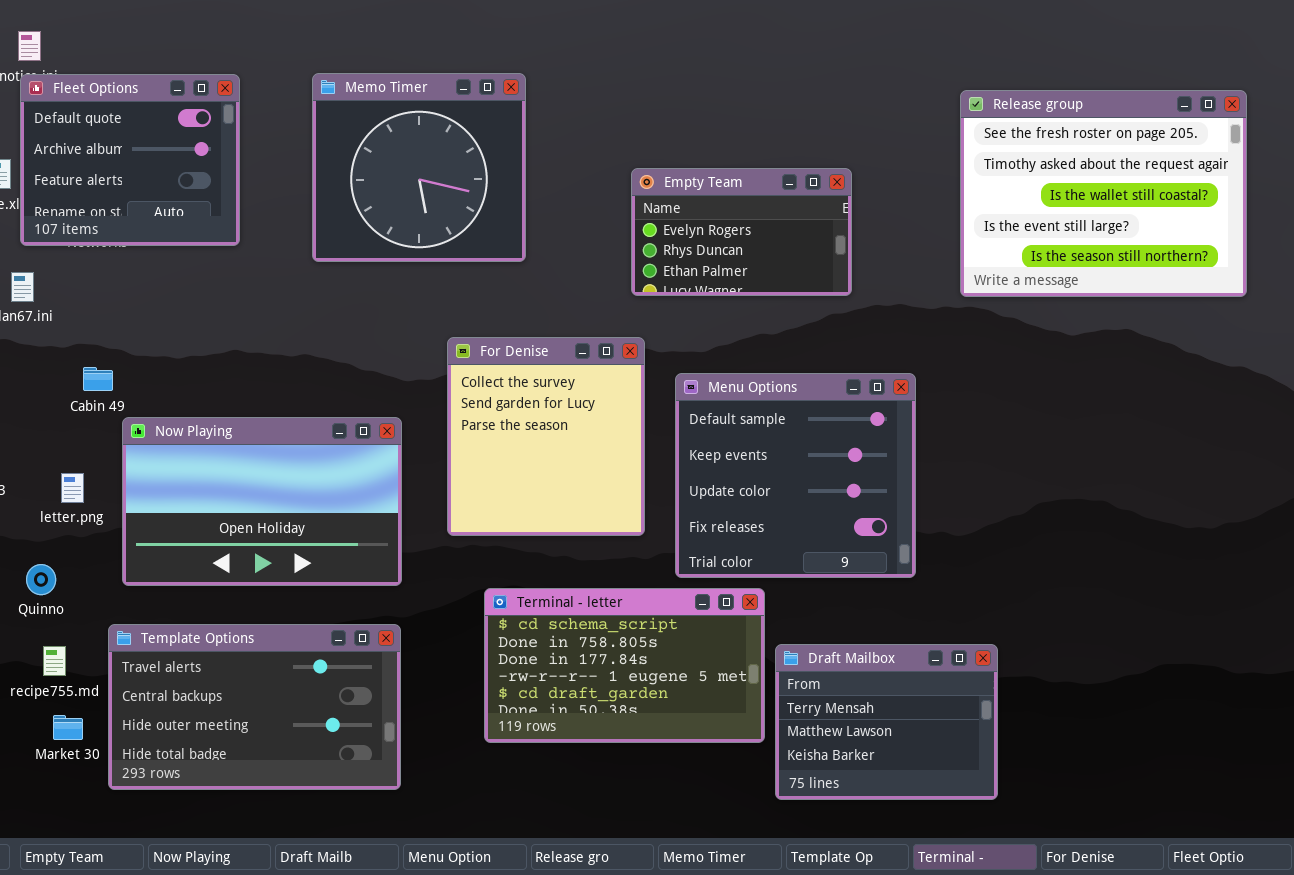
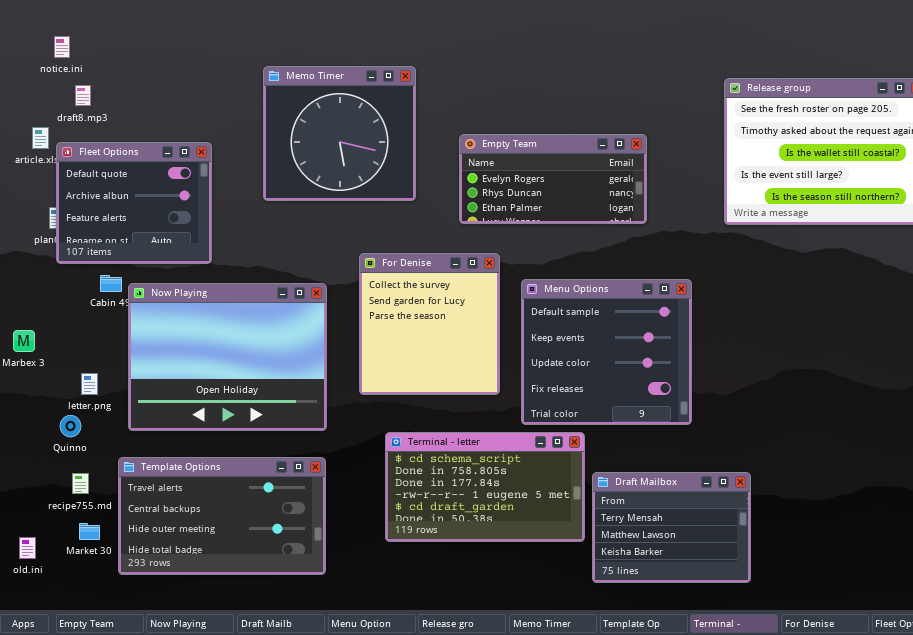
Fleet Options: [20,74,240,246] -> [56,142,212,264], moved
Empty Team: [631,168,852,296] -> [459,134,647,224], resized
Now Playing: [122,417,402,586] -> [128,283,327,431], resized
letter.png: [61,473,84,503] -> [81,373,98,395], moved

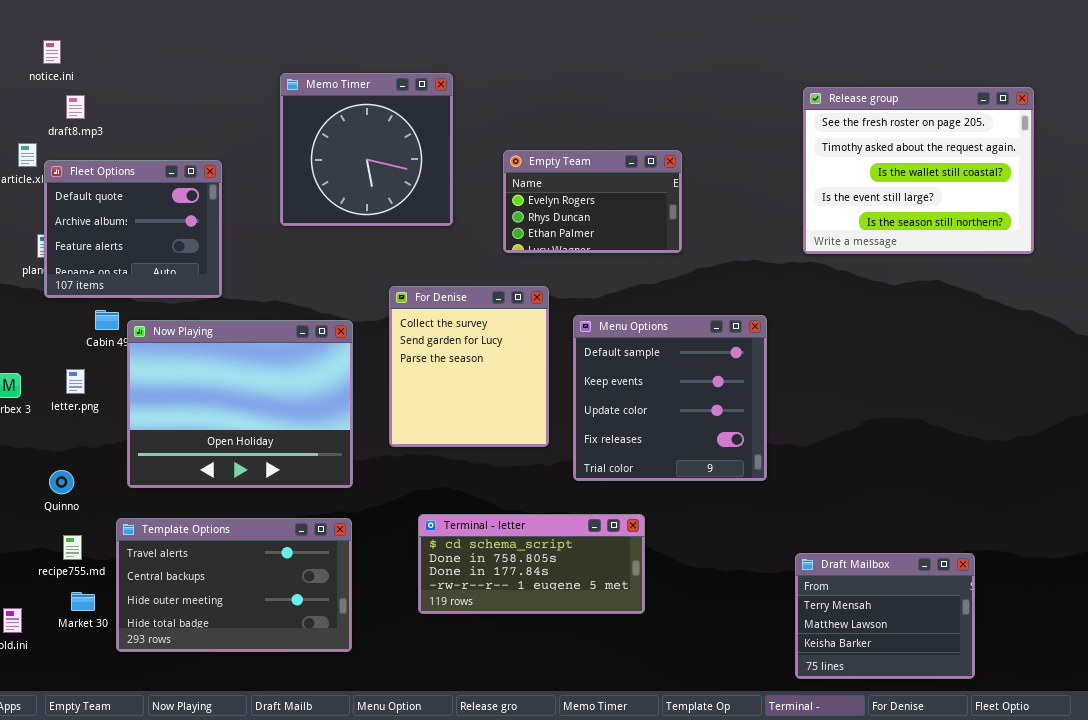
Empty Team: [459,134,647,224] -> [503,150,682,253], resized
letter.png: [81,373,98,395] -> [66,369,85,394], moved
Terminal - letter: [385,432,585,542] -> [418,514,645,614], resized
Draft Mailbox: [592,472,751,583] -> [795,553,975,679], moved

